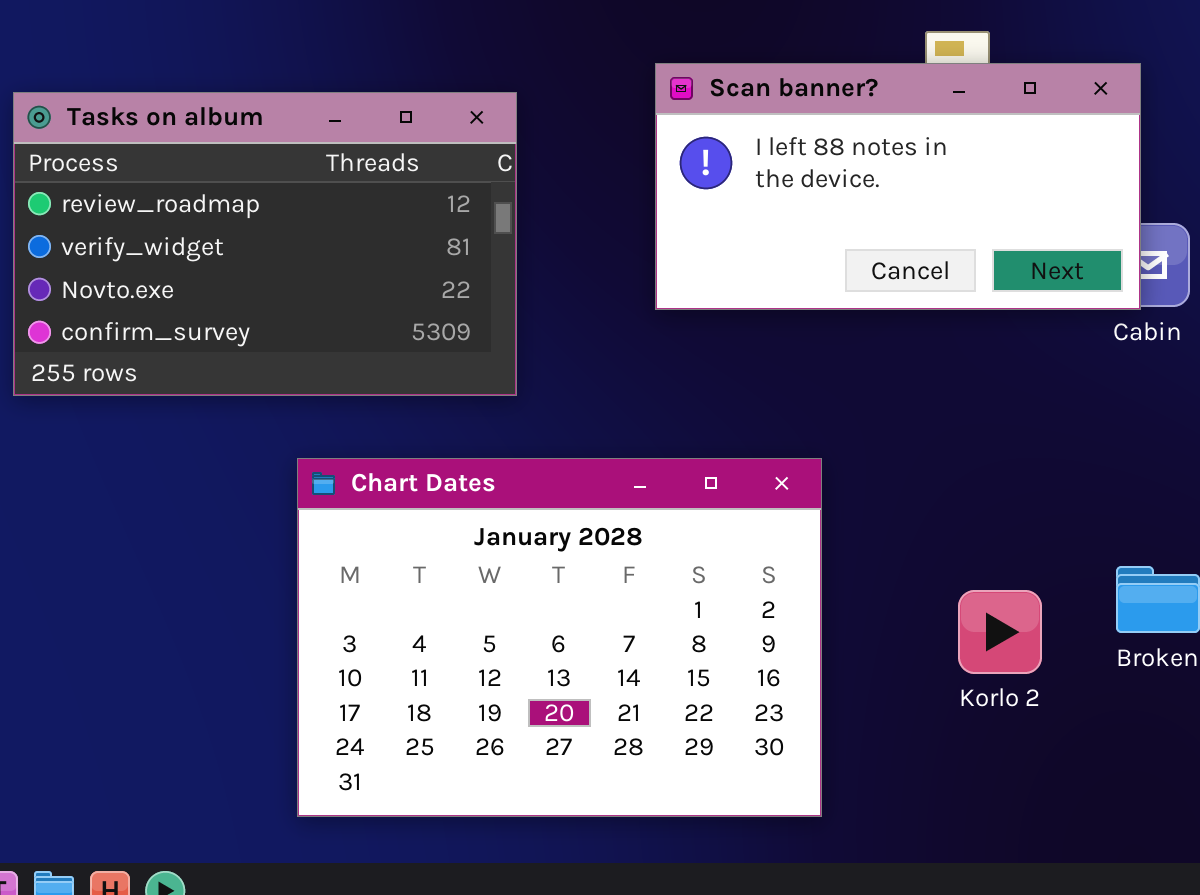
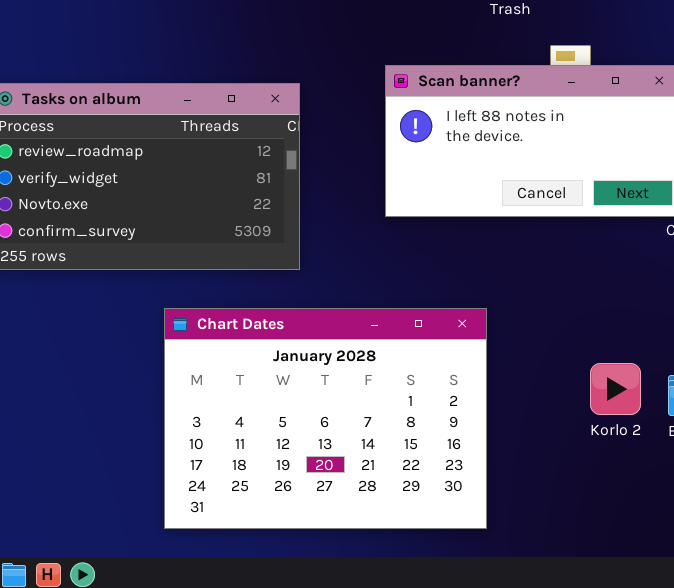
Korlo 2: [958,590,1042,674] -> [590,363,641,415], moved

